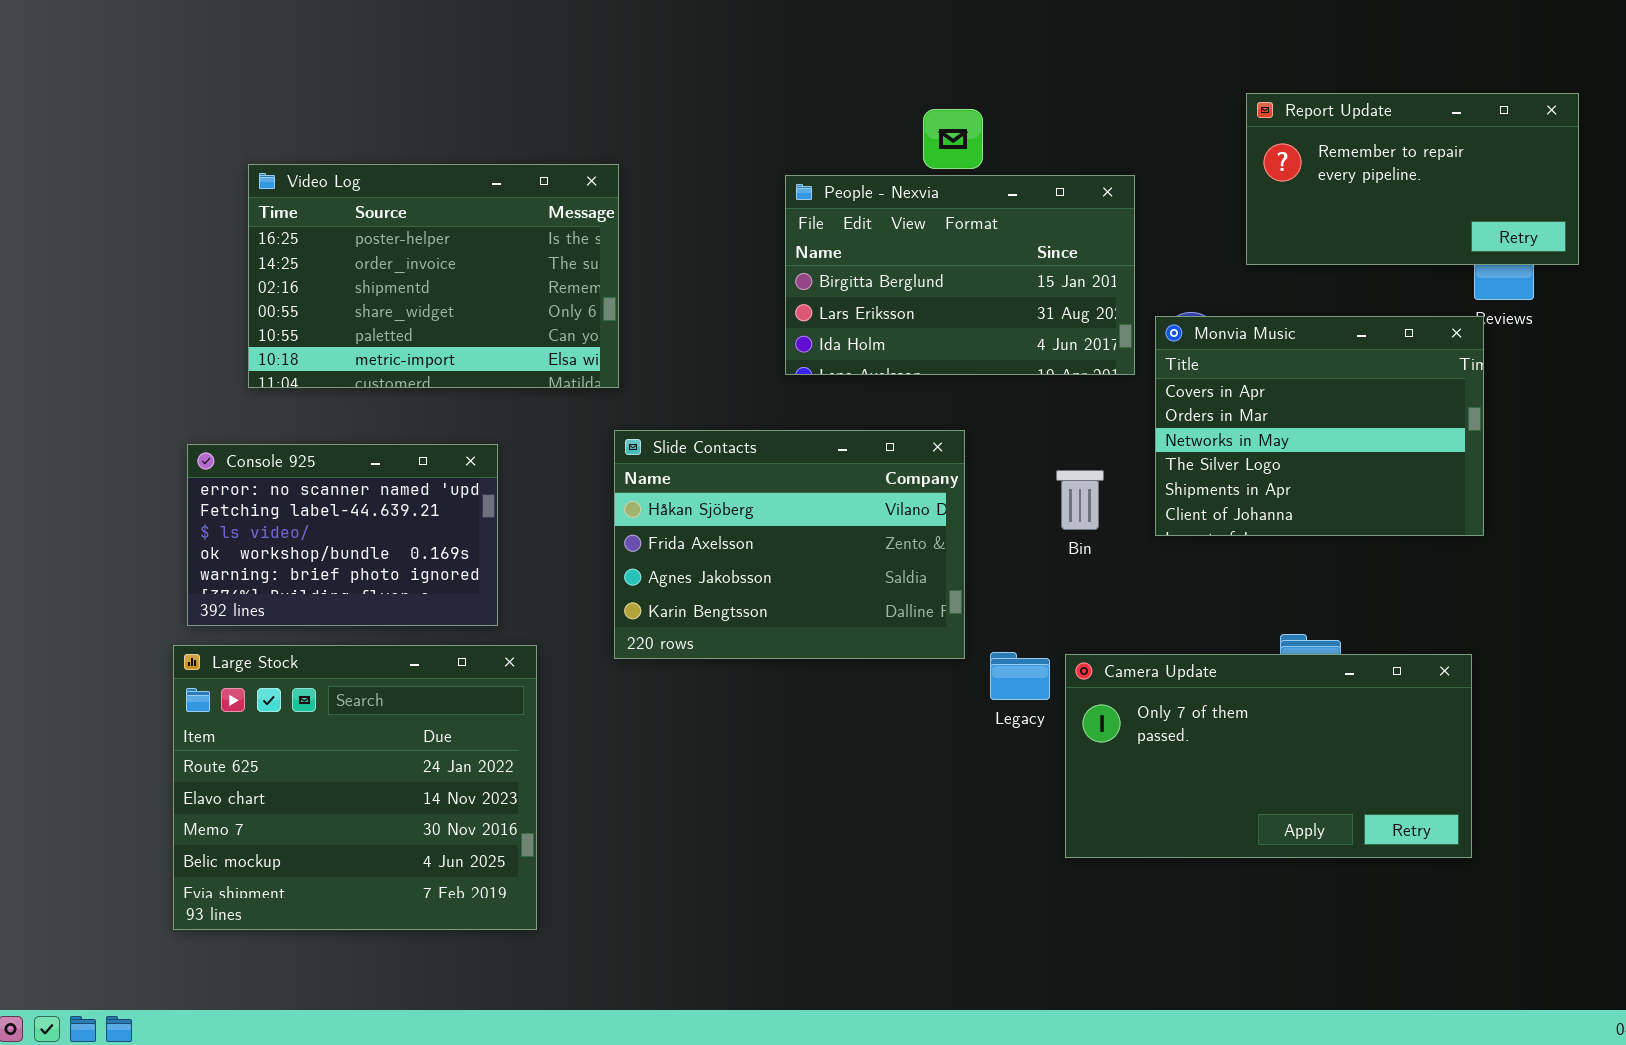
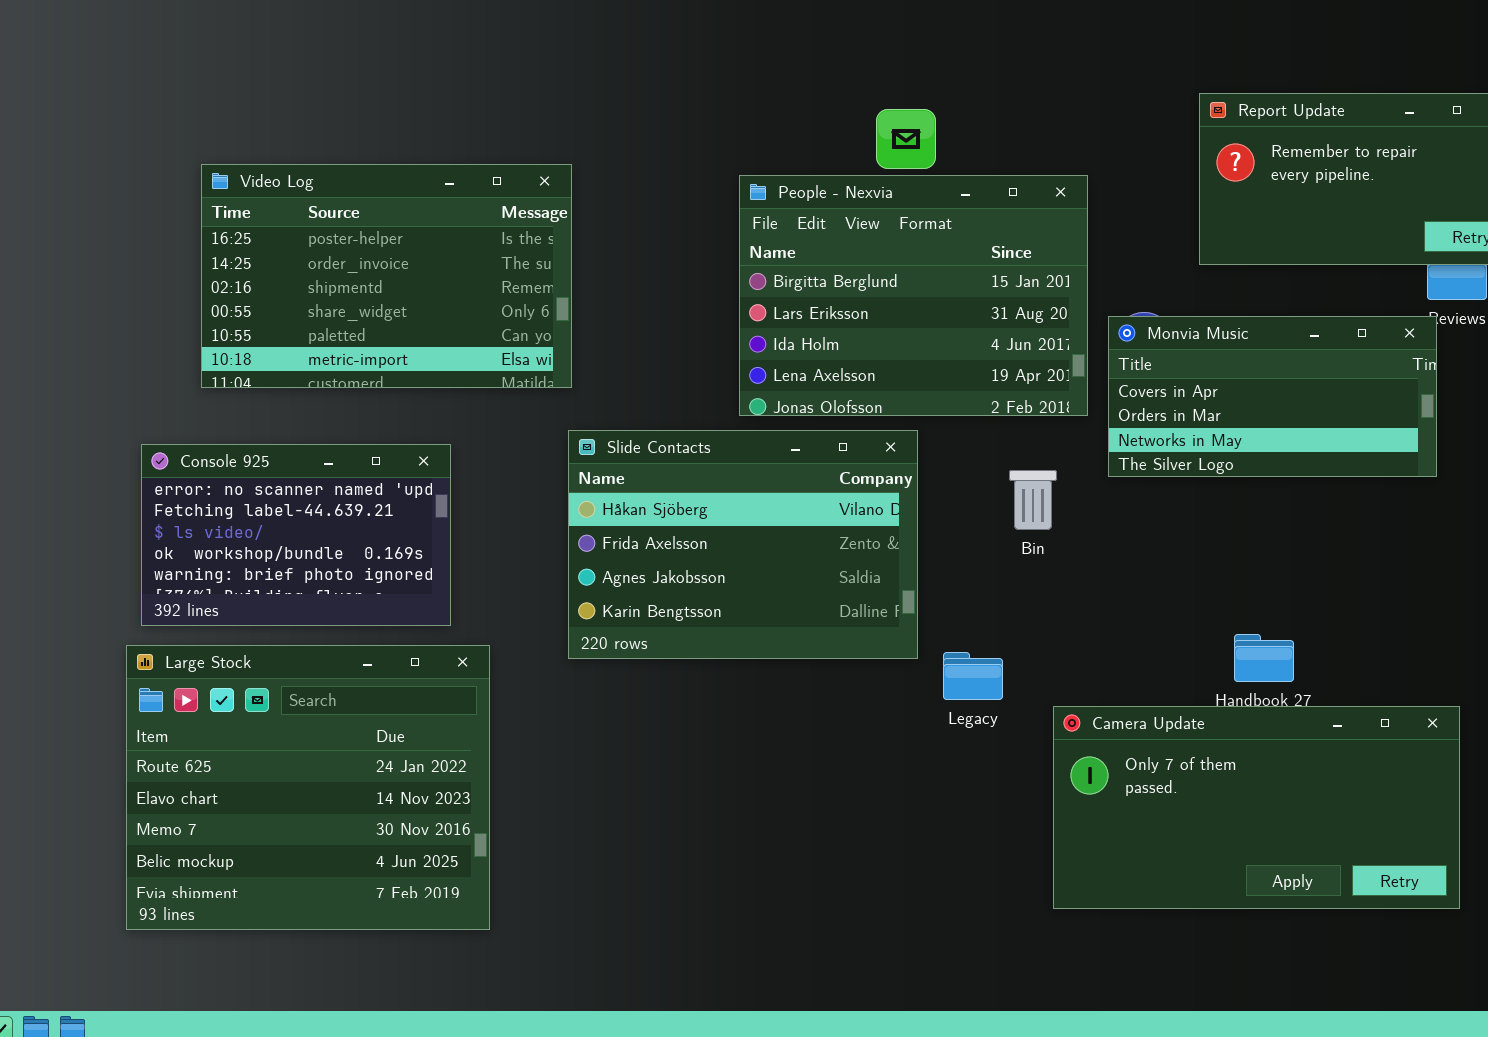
People - Nexvia: [785,175,1135,375] -> [739,175,1088,416], resized
Monvia Music: [1155,316,1484,536] -> [1108,316,1437,477], resized
Camera Update: [1065,654,1472,858] -> [1053,706,1460,909], moved

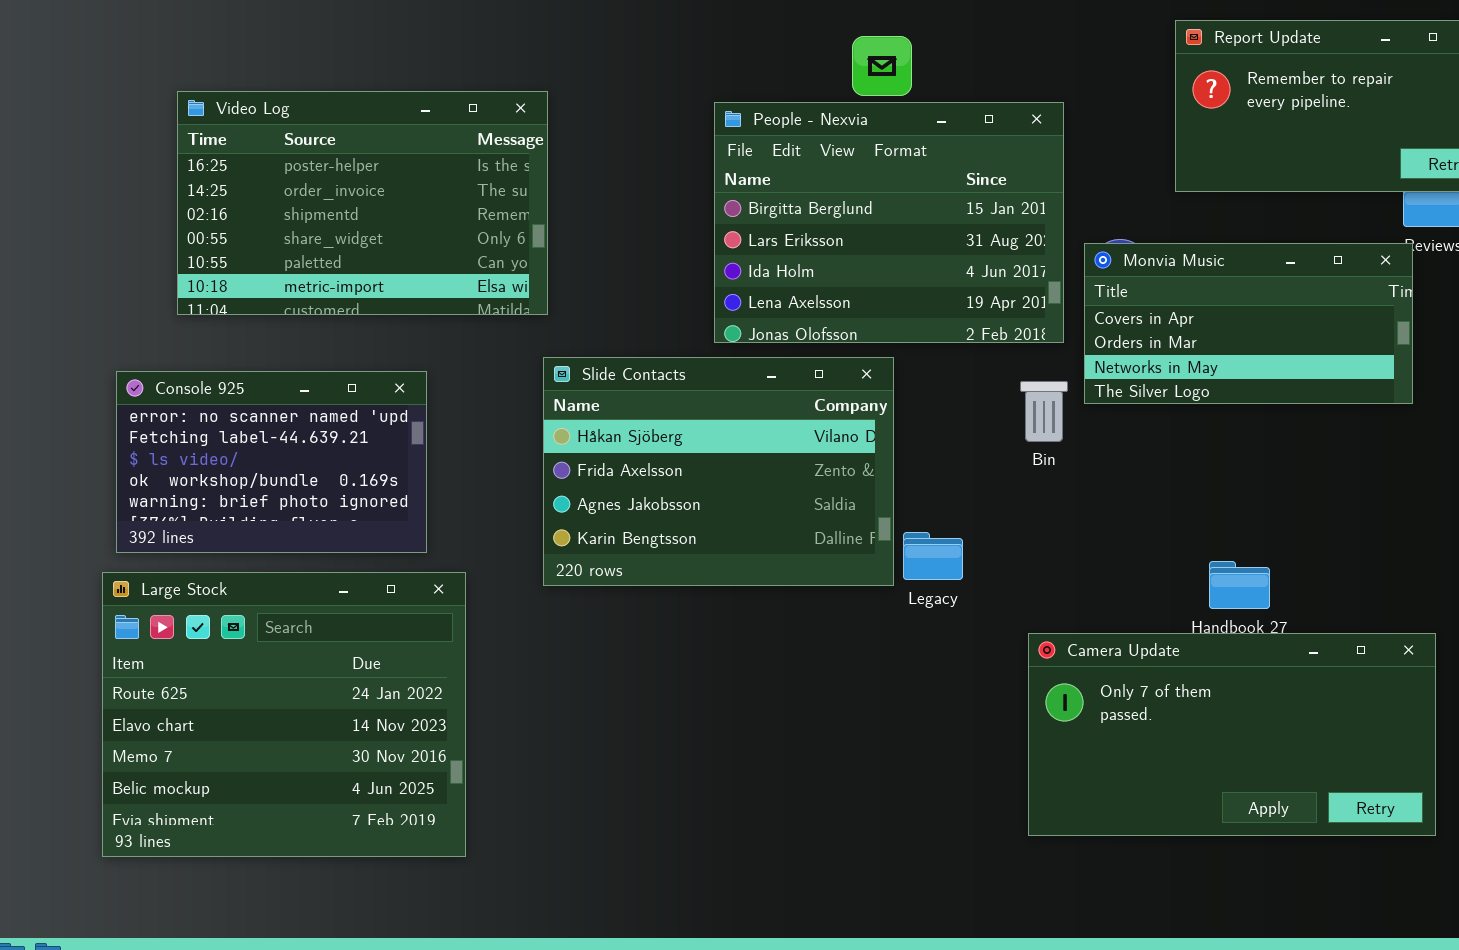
Bin: [1009,470,1057,530] -> [1020,381,1068,442], moved
Legacy: [943,652,1003,700] -> [903,532,963,580], moved

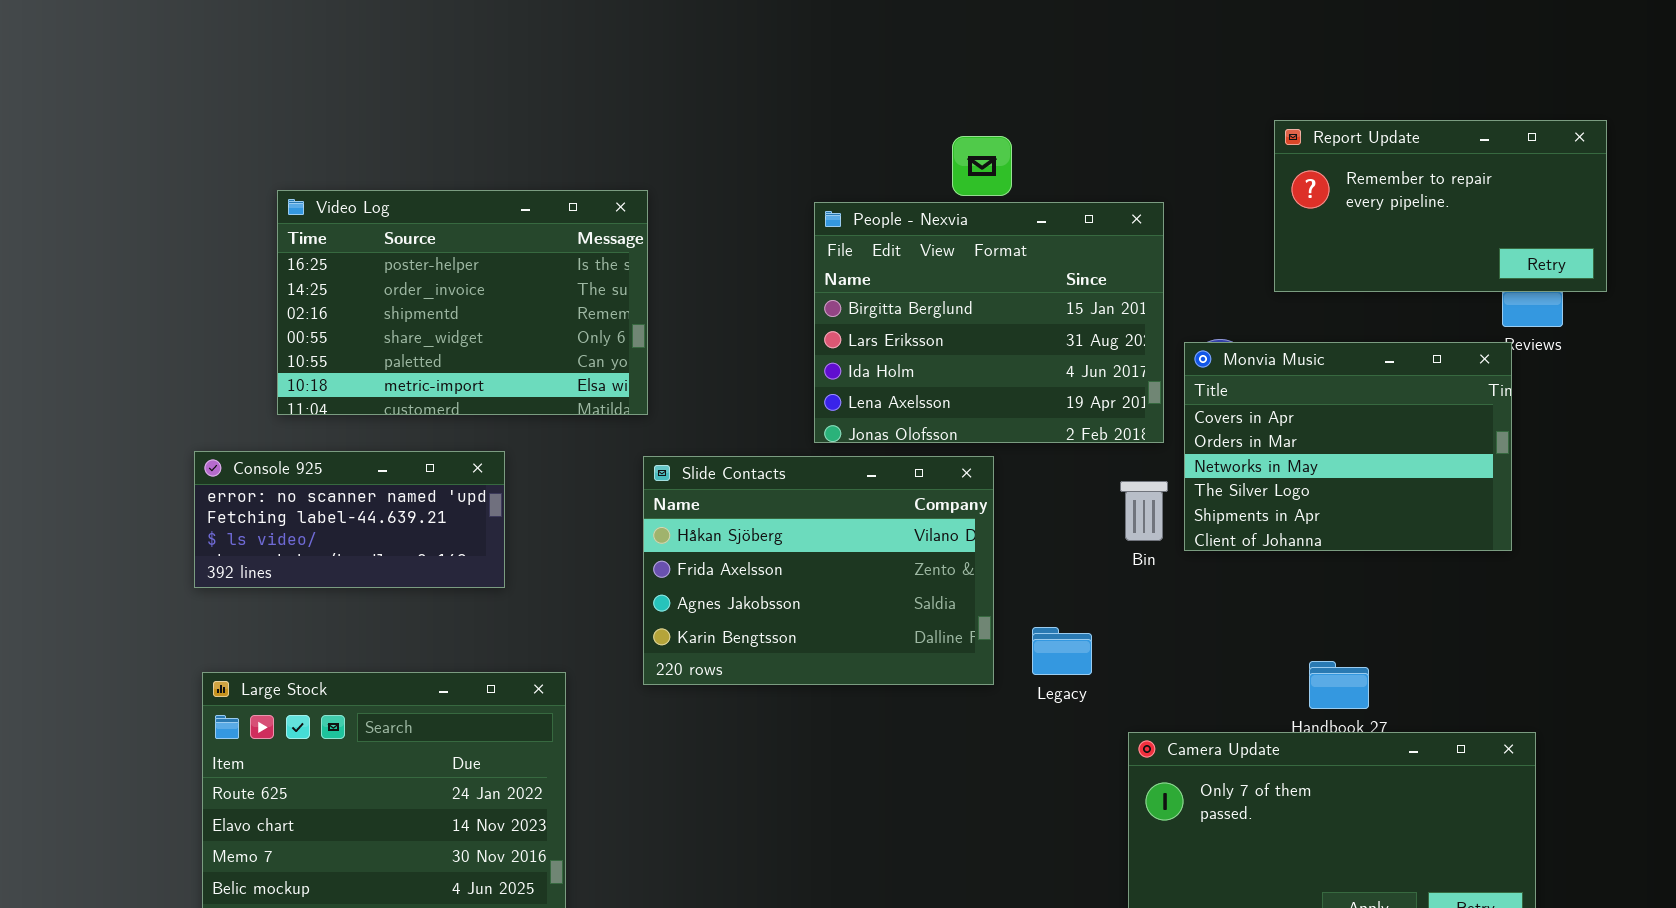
Monvia Music: [1084,243,1413,404] -> [1184,342,1512,551], resized
Console 925: [116,371,427,553] -> [194,451,505,588], moved, resized
Legacy: [903,532,963,580] -> [1032,627,1092,675], moved

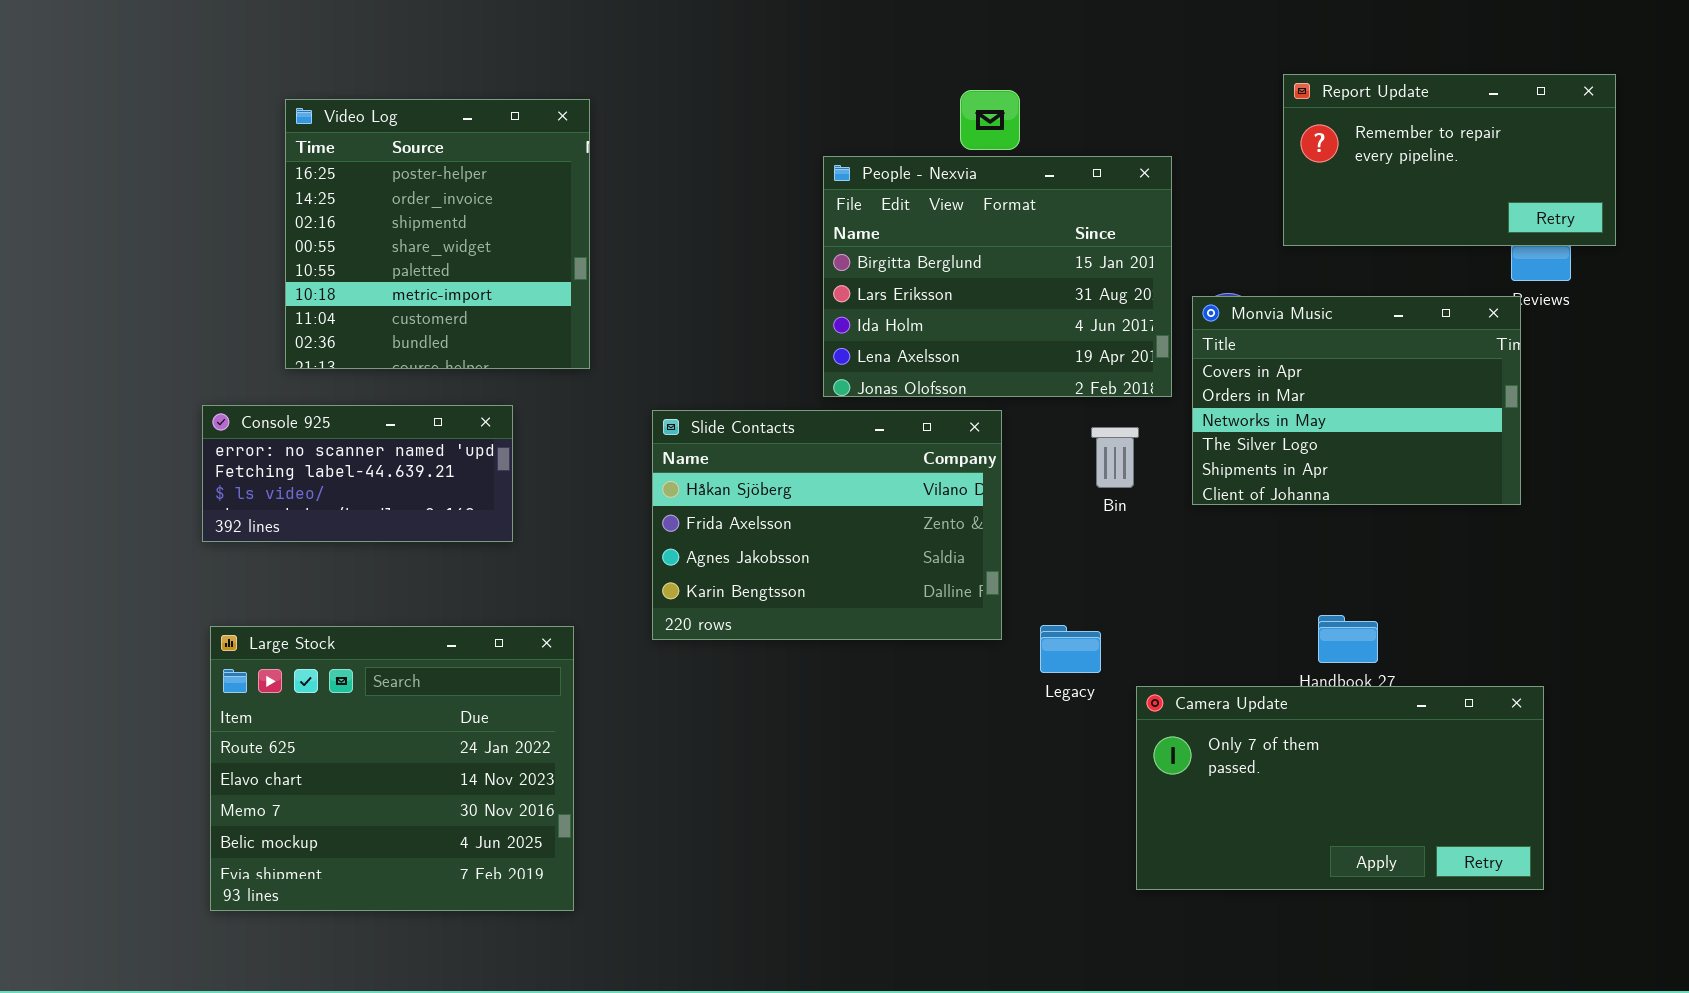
Video Log: [277,190,648,415] -> [285,99,590,369], resized
Bin: [1120,481,1168,541] -> [1091,427,1139,488], moved
Legacy: [1032,627,1092,675] -> [1040,625,1101,673], moved

